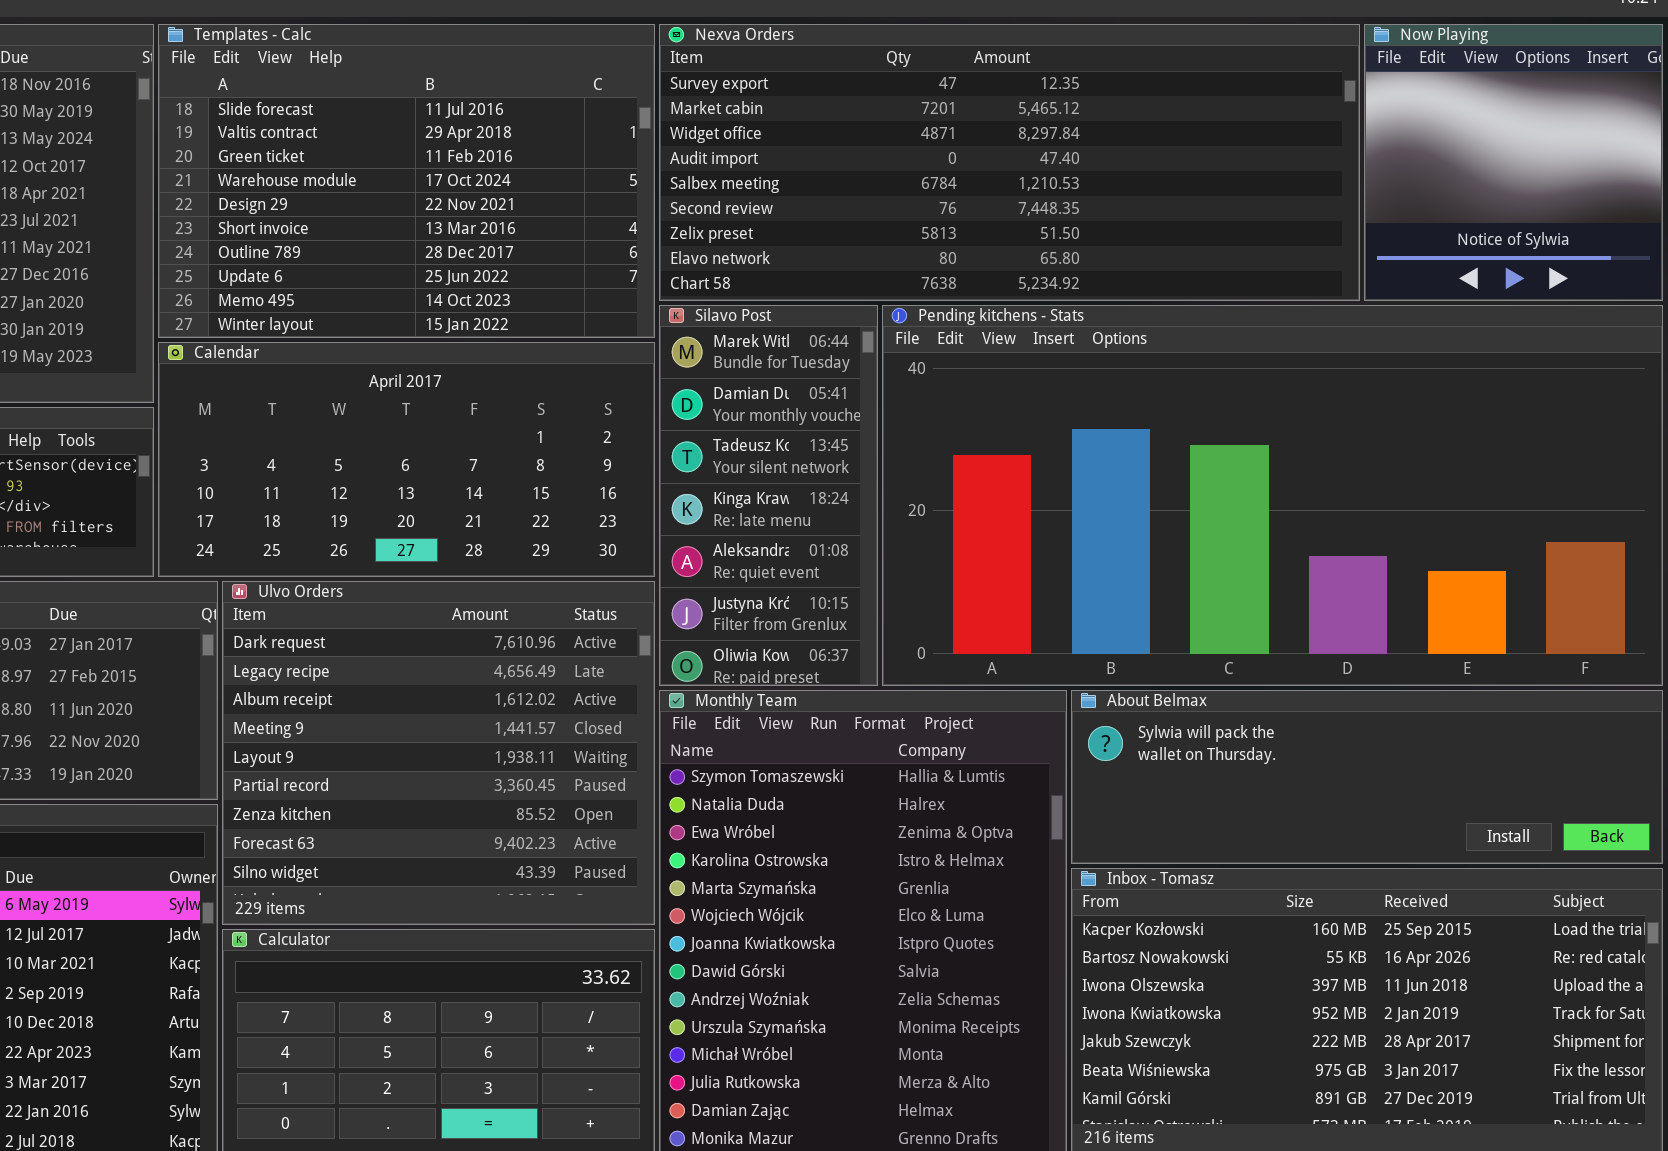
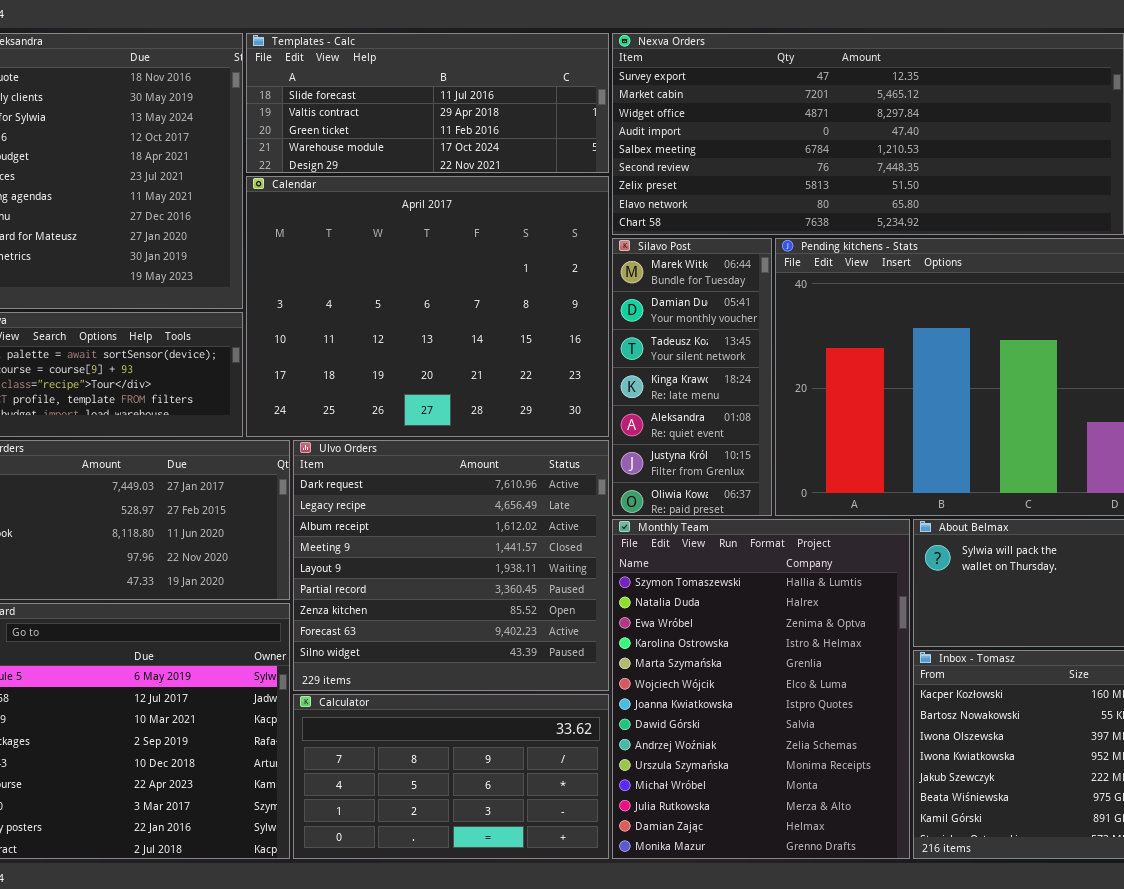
Templates - Calc: [158,24,655,338] -> [246,33,609,173], resized
Calendar: [158,342,655,577] -> [246,176,609,437], resized

